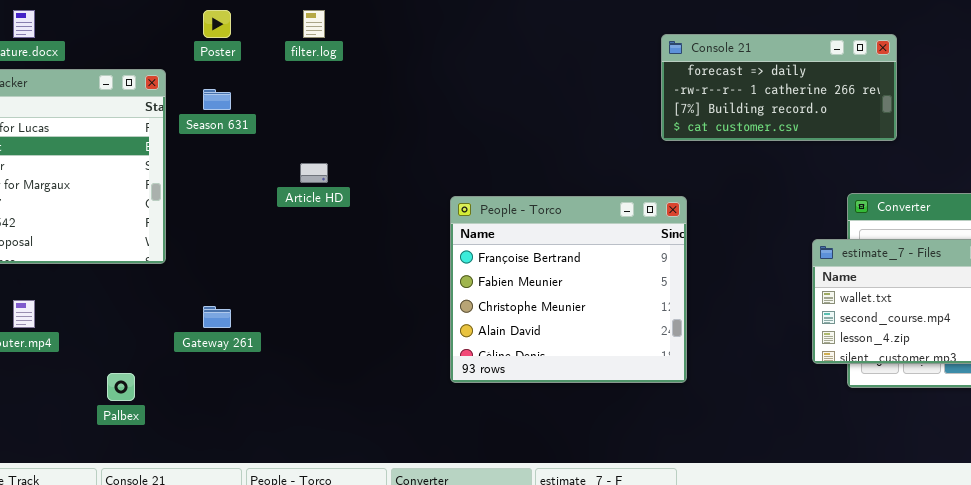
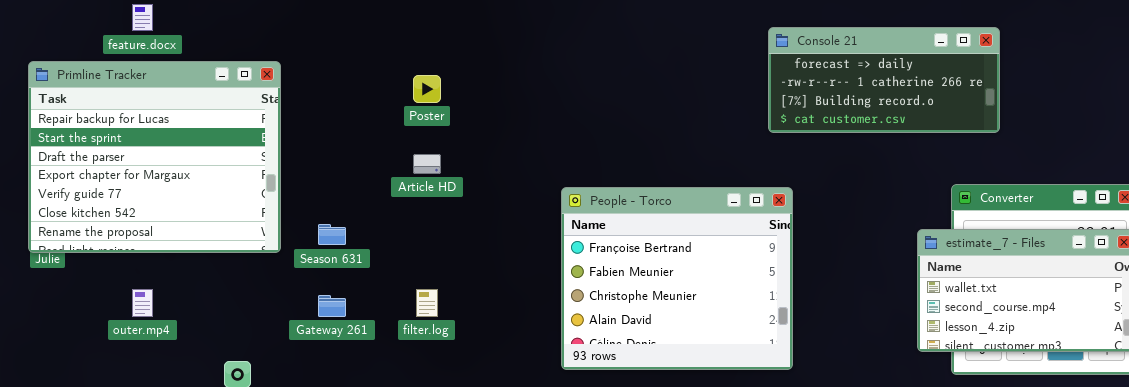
Poster: [203,10,231,38] -> [413,75,441,103], moved
filter.log: [303,10,325,38] -> [416,289,438,317], moved
Season 631: [203,89,231,110] -> [318,224,346,245], moved

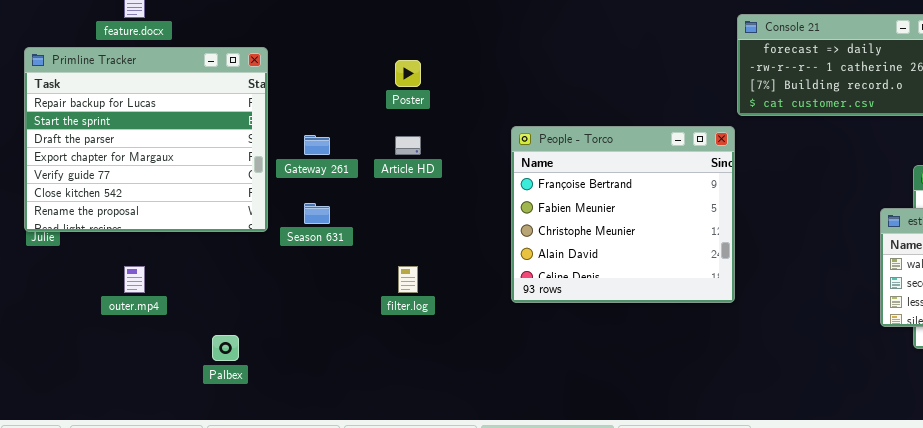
People - Torco: [561,187,793,370] -> [511,126,735,303], moved
Gateway 261: [318,295,346,317] -> [304,135,330,155], moved

